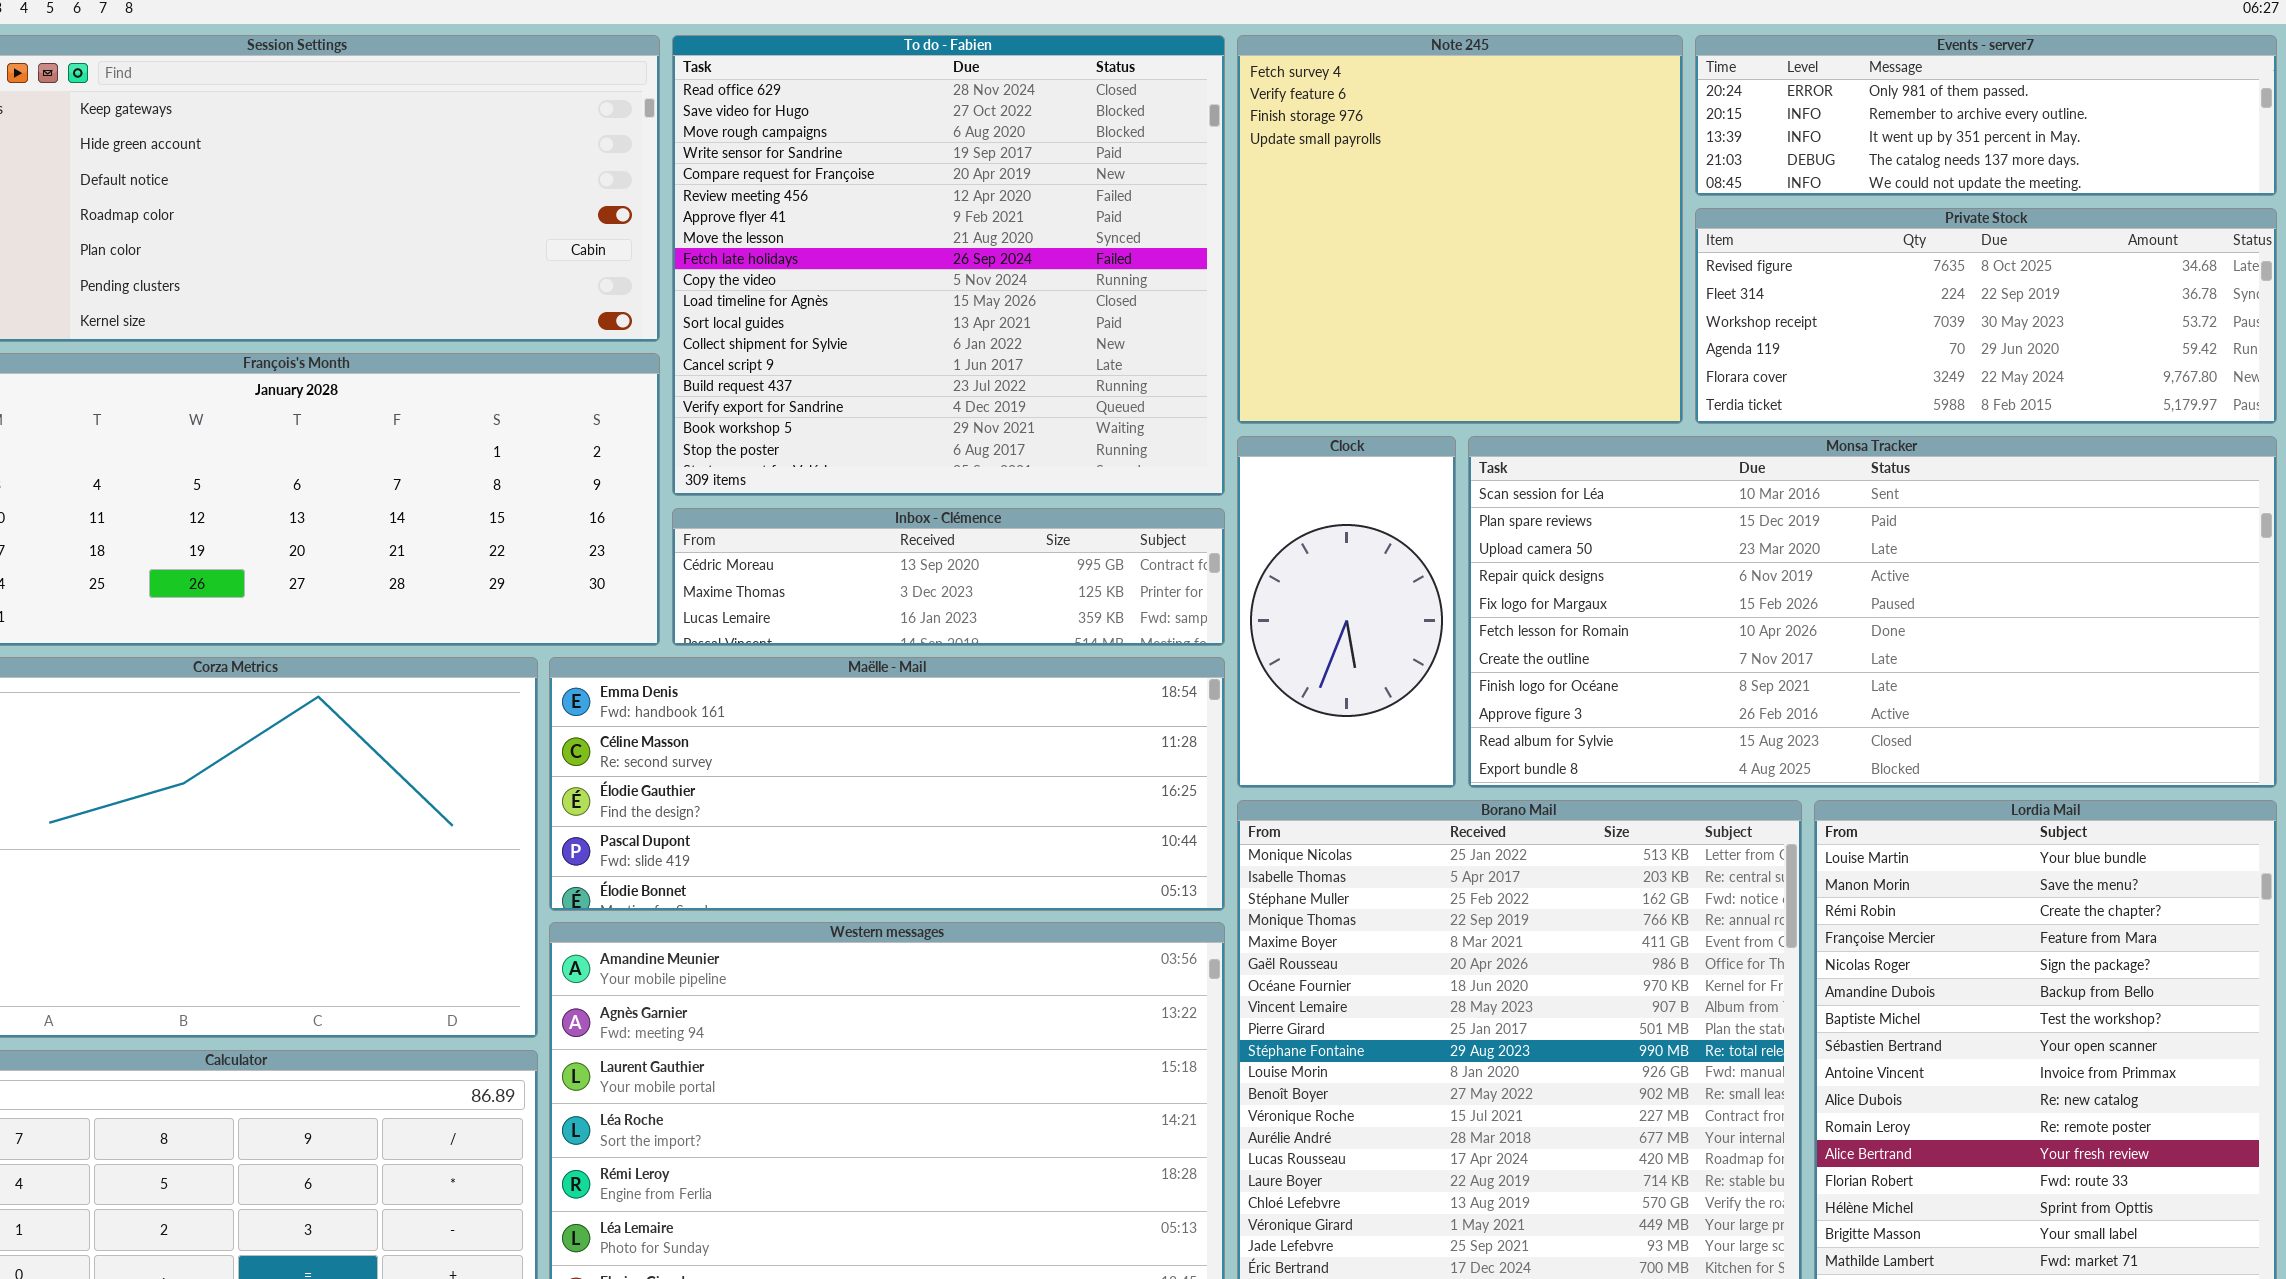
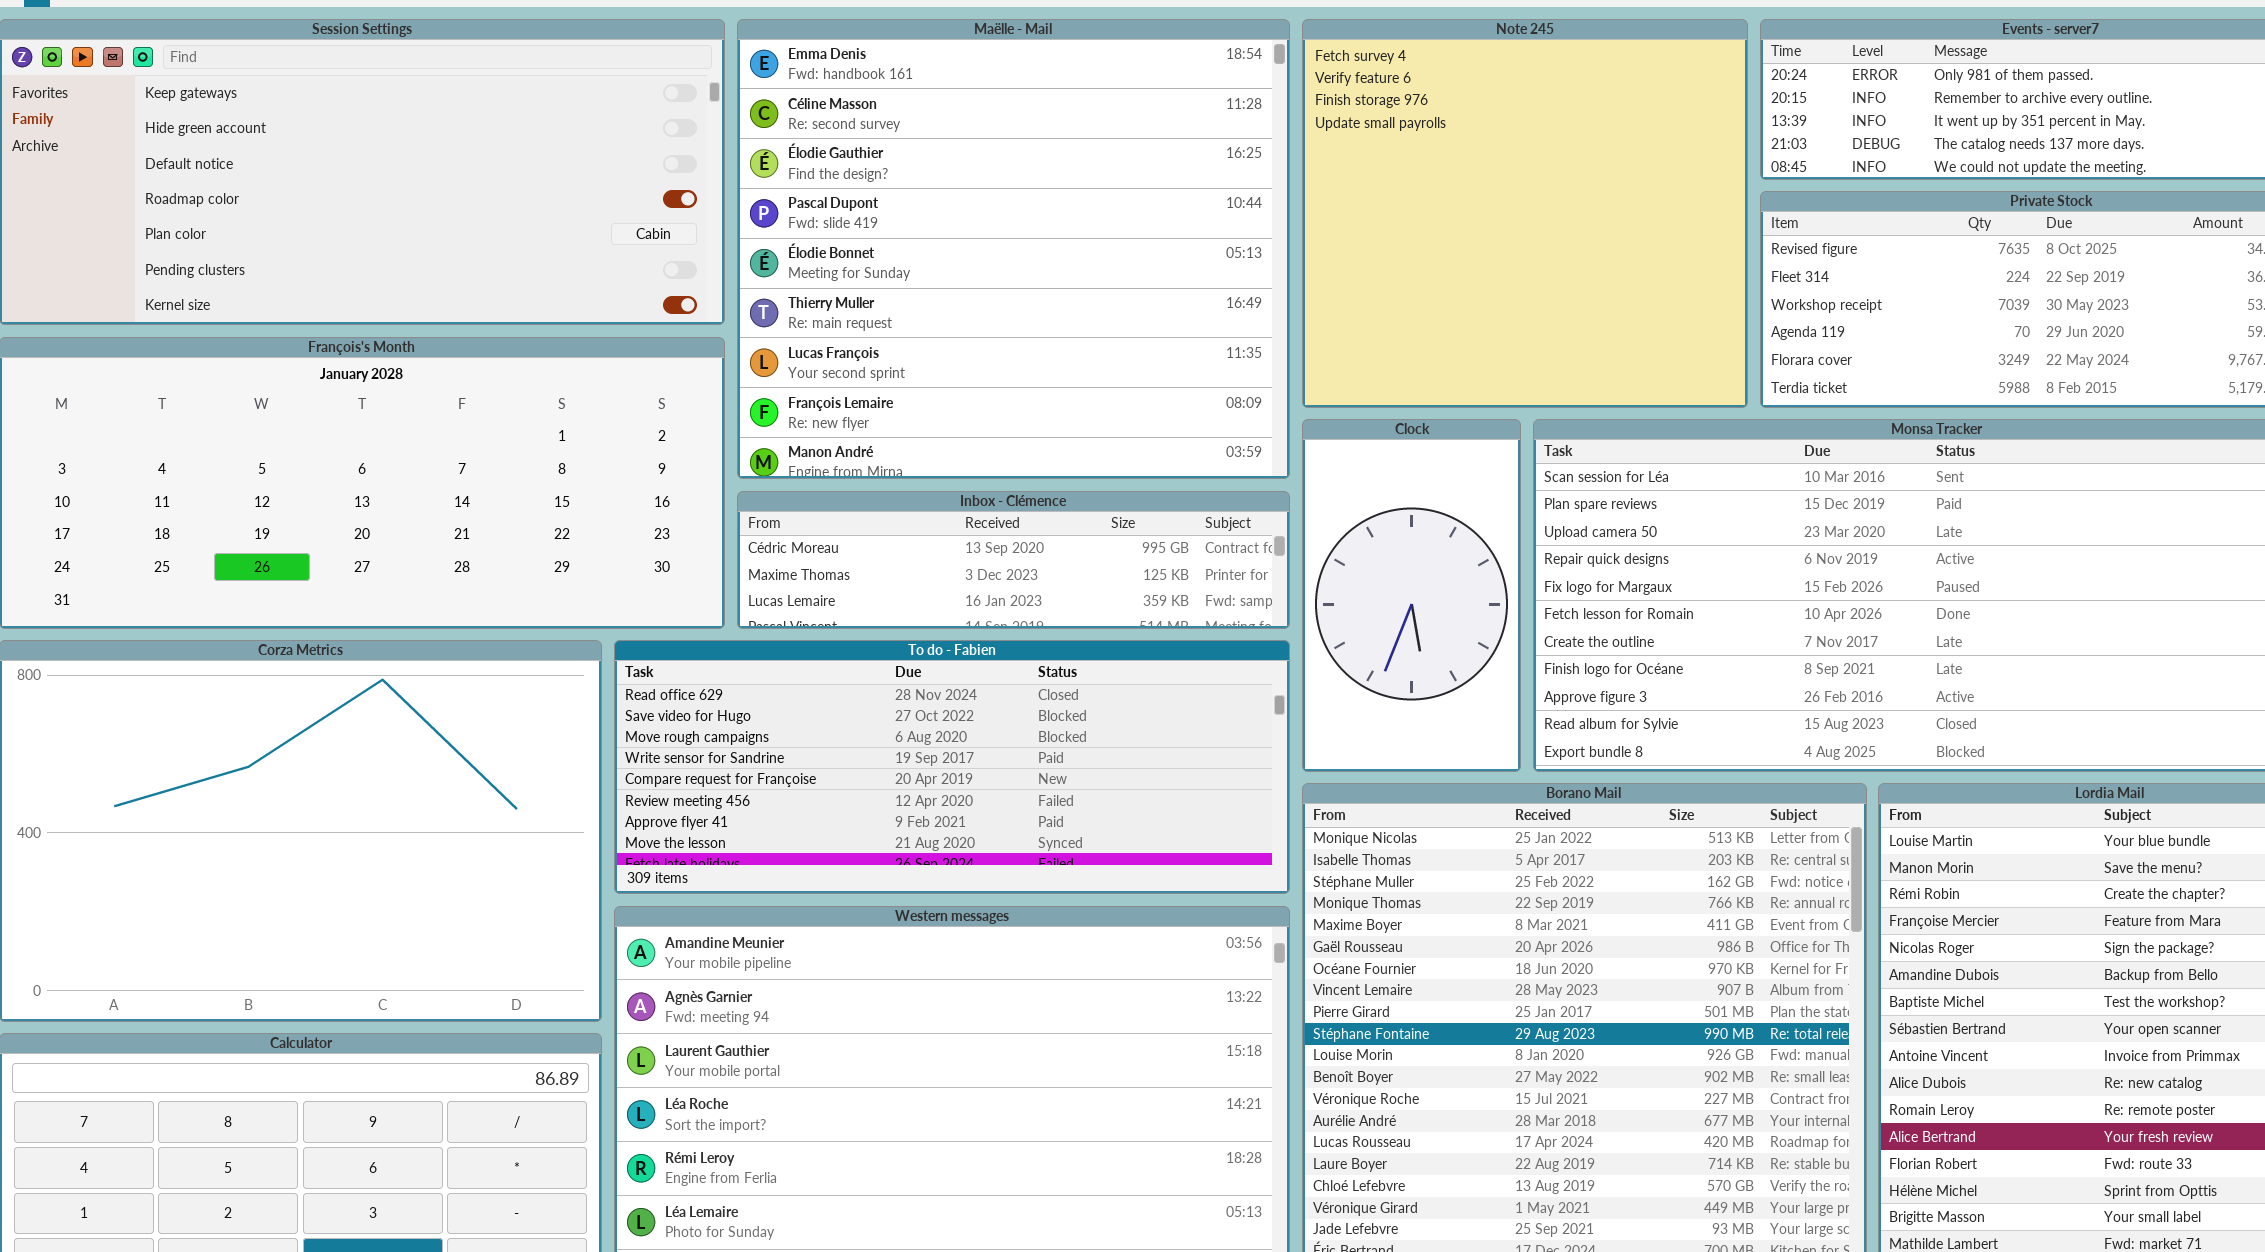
To do - Fabien: [672,35,1225,496] -> [614,640,1290,894], moved, resized
Maëlle - Mail: [549,657,1225,911] -> [737,19,1290,479], moved, resized

